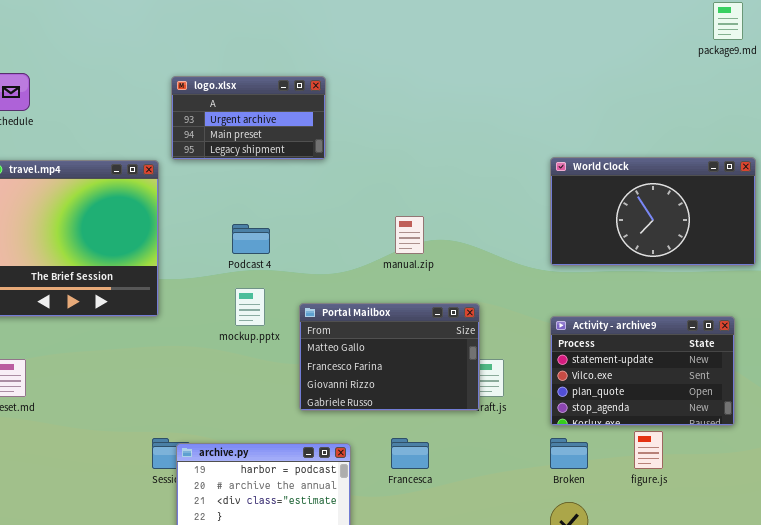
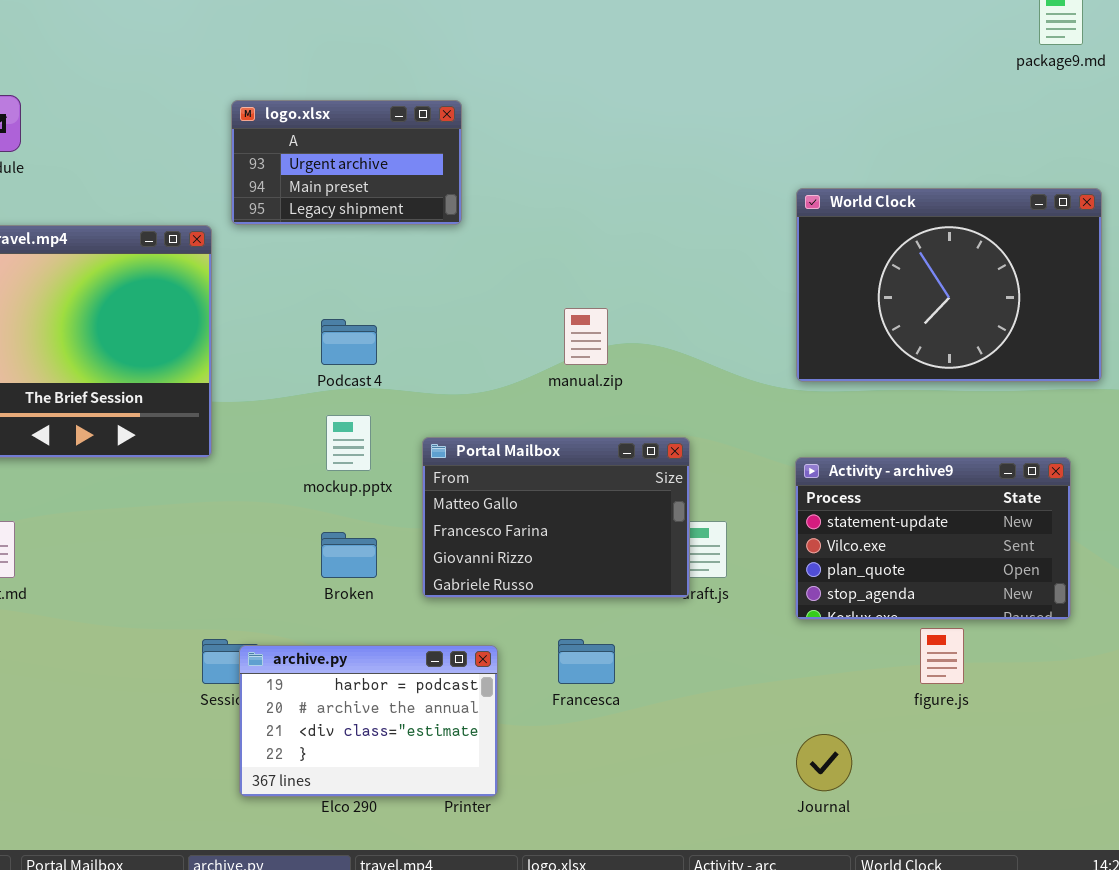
World Clock: [550,157,756,266] -> [796,188,1102,382], resized
Broken: [550,438,588,469] -> [321,532,377,578], moved

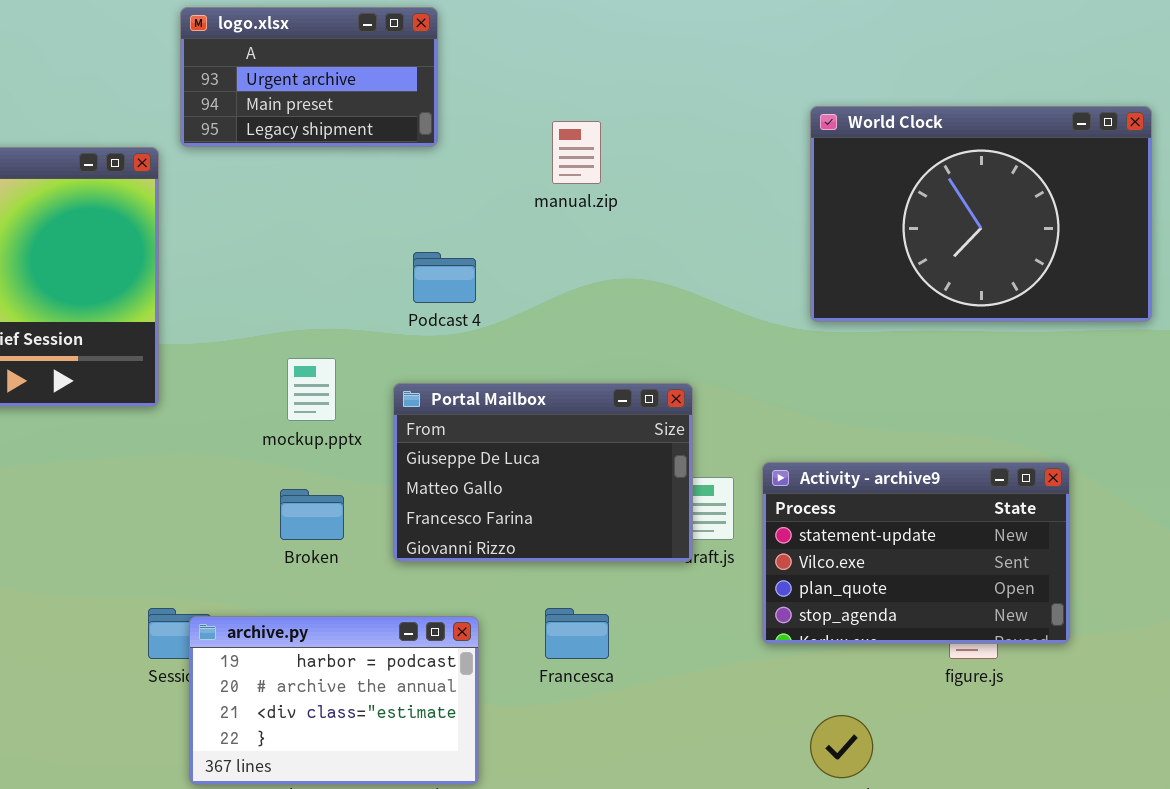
manual.zip: [564,308,608,365] -> [552,121,601,184], moved
Podcast 4: [321,319,377,365] -> [413,252,476,303], moved
Portal Mailbox: [422,437,690,598] -> [393,383,693,562], scrolled up 1 row
Activity - archive9: [795,457,1071,620] -> [762,462,1070,644], moved

